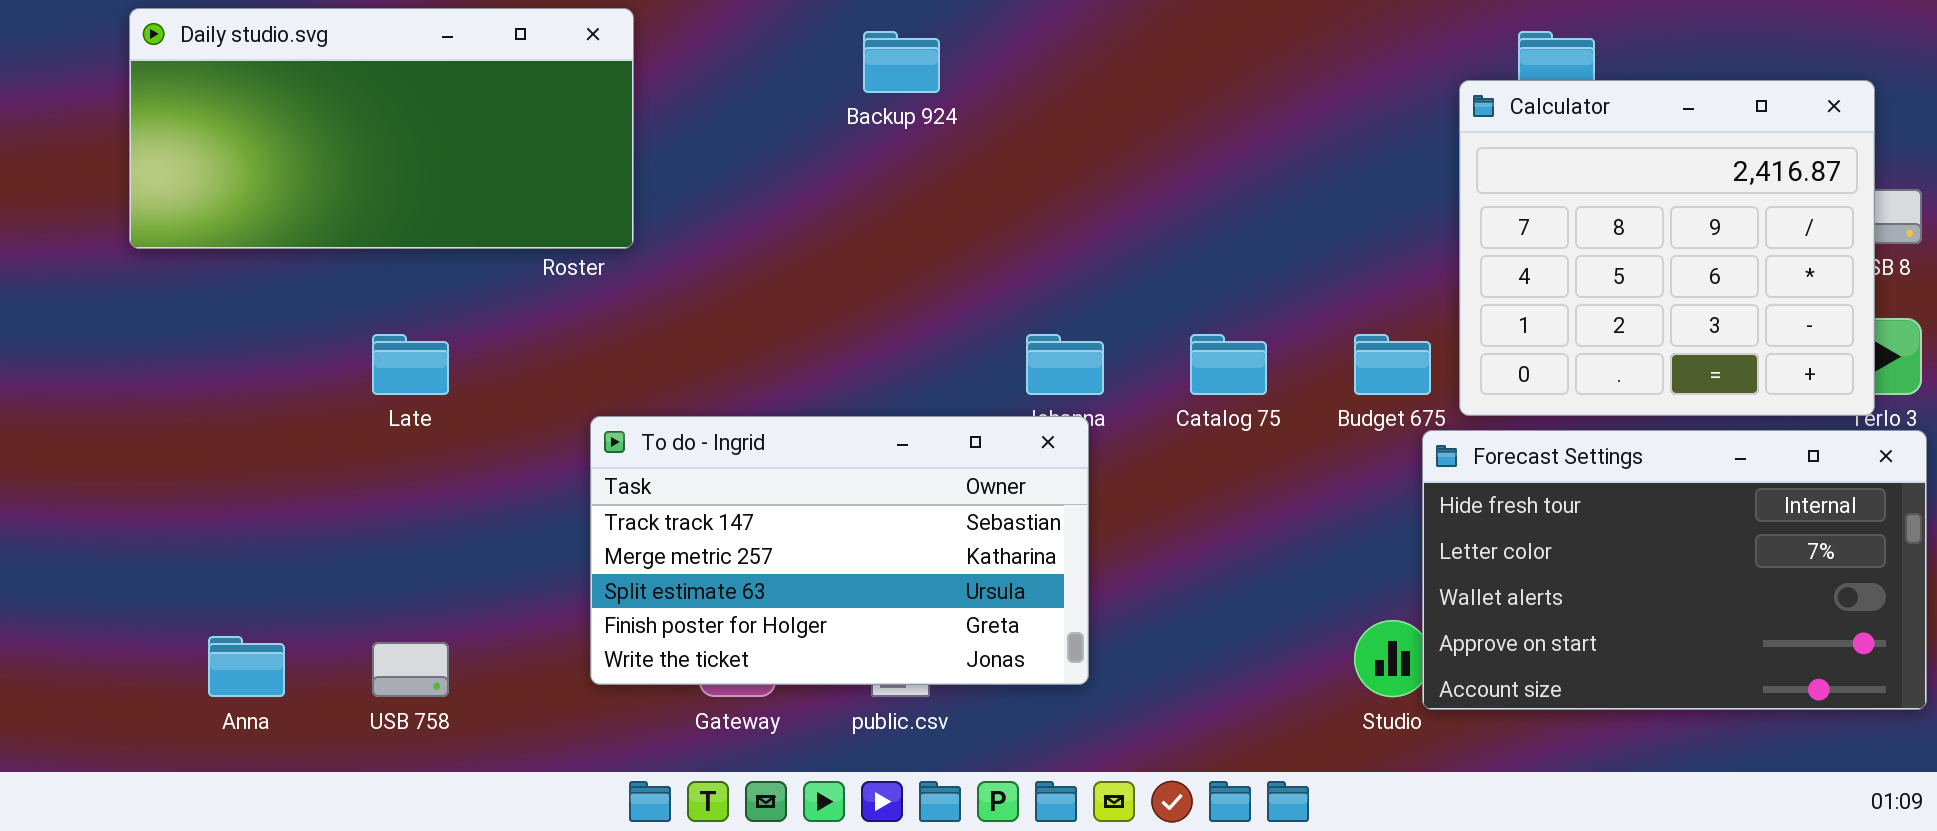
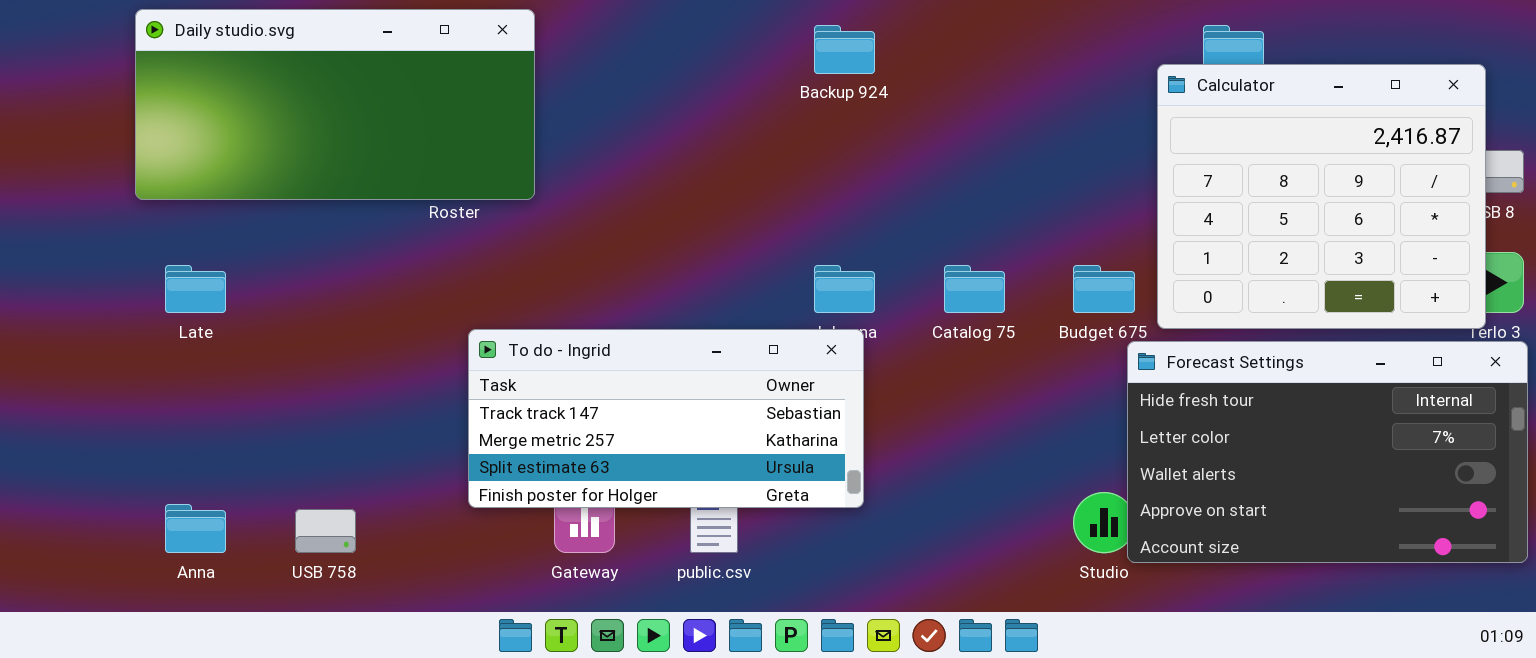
Daily studio.svg: [129,8,634,249] -> [135,9,535,200], moved
Backup 924: [863,31,940,93] -> [814,25,875,74], moved
Late: [372,334,449,395] -> [165,265,226,313], moved
To do - Ingrid: [590,416,1089,685] -> [468,329,864,508], resized

